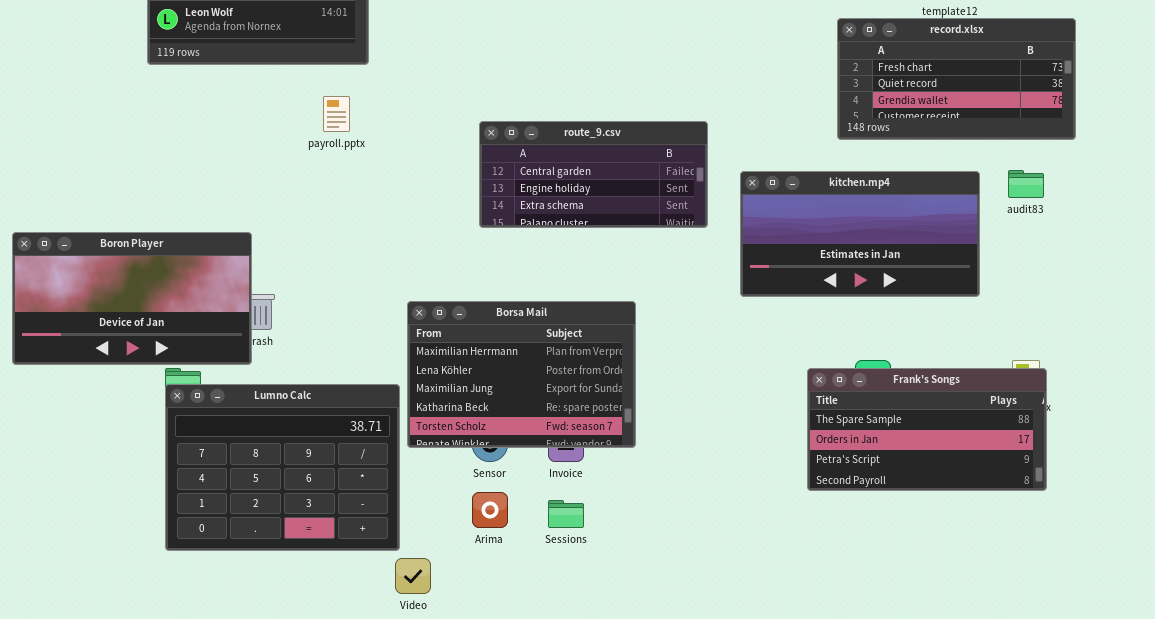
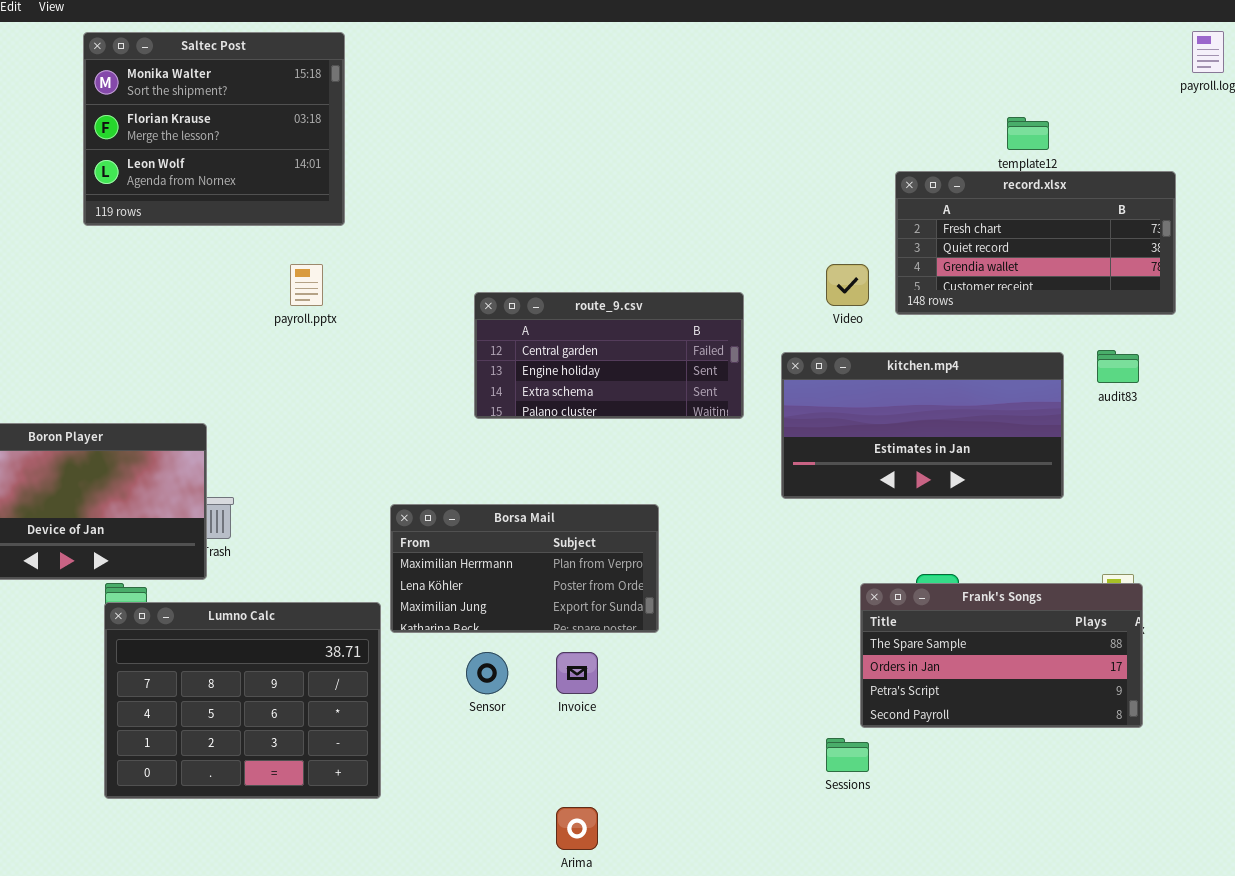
Borsa Mail: [407,301,636,448] -> [390,504,659,633], resized
Arima: [472,492,508,528] -> [556,807,598,850], moved
Sessions: [548,500,584,528] -> [826,738,869,772], moved
Video: [395,558,431,594] -> [826,264,869,306], moved

